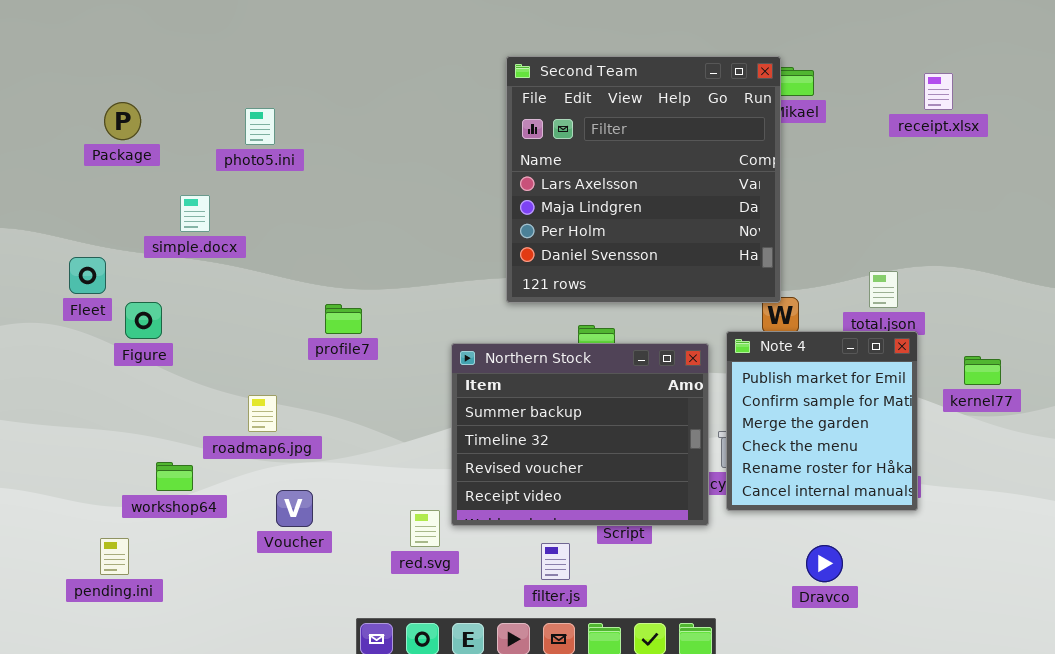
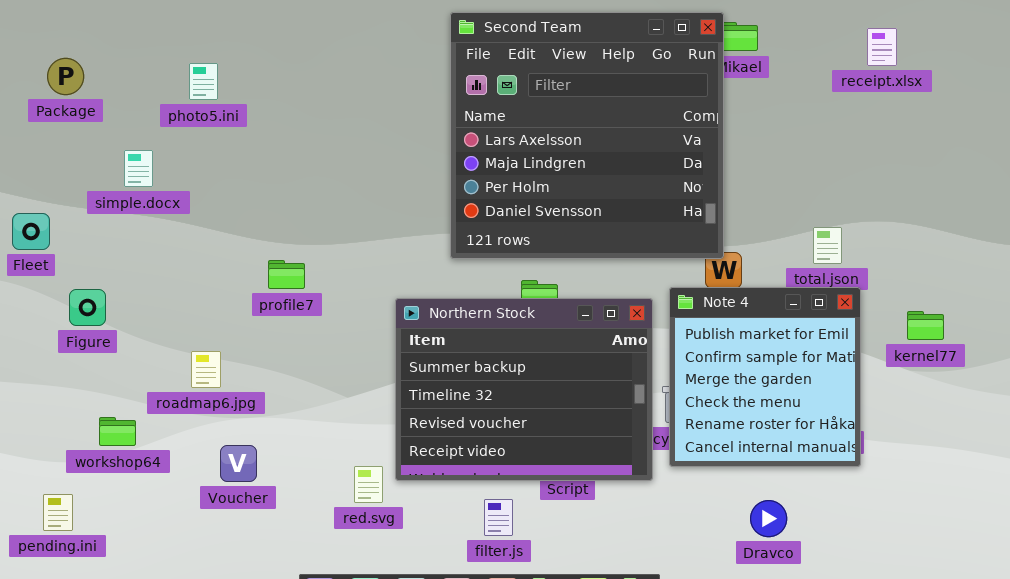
Figure: [125,302,162,339] -> [69,289,106,326], moved

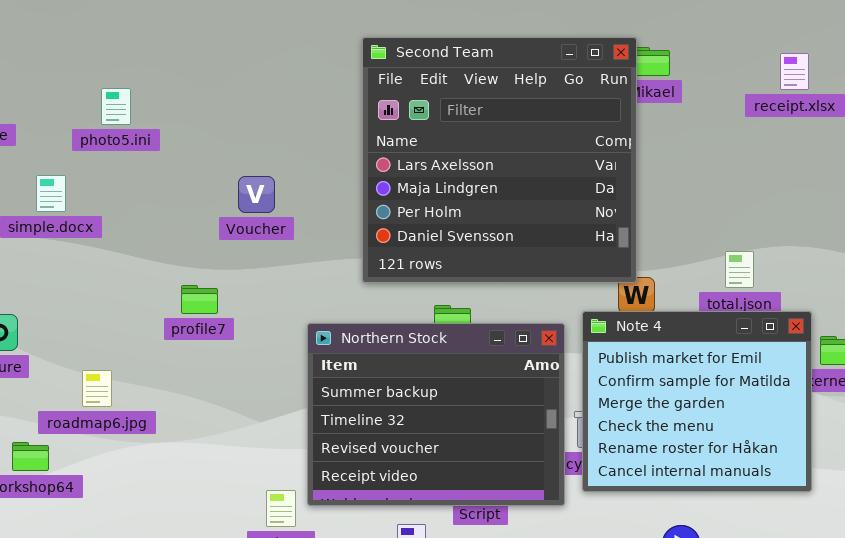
Note 4: [669,287,861,467] -> [582,311,812,492], resized
roadmap6.jpg: [191,351,221,388] -> [82,370,112,407], moved
Voucher: [220,445,257,482] -> [238,176,275,213], moved

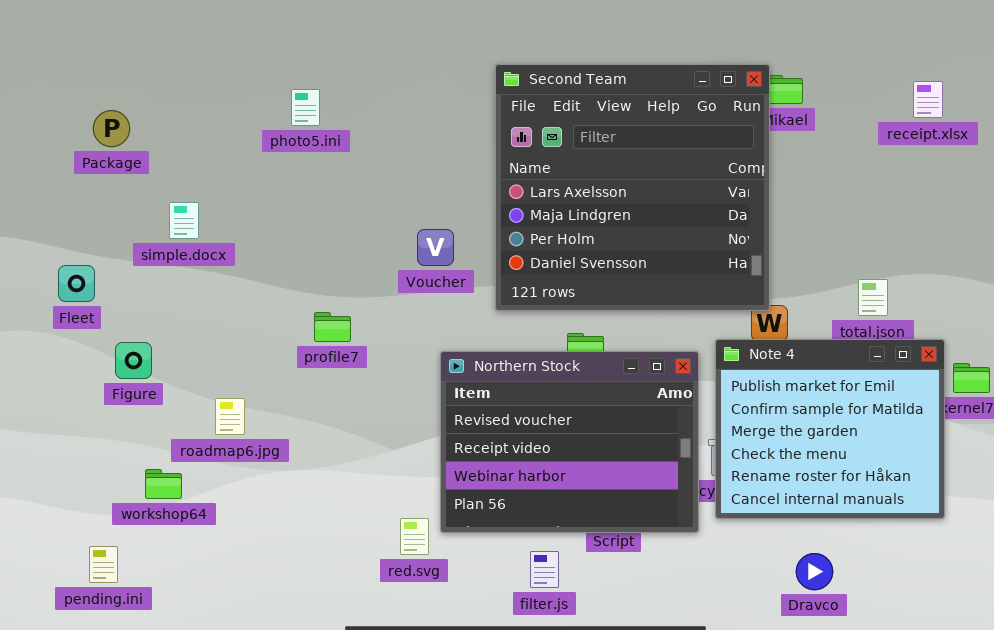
photo5.ini: [101,88,131,125] -> [291,89,320,126], moved
Voucher: [238,176,275,213] -> [417,229,454,266], moved
Northern Stock: [307,323,565,506] -> [440,351,699,533], scrolled down 2 rows

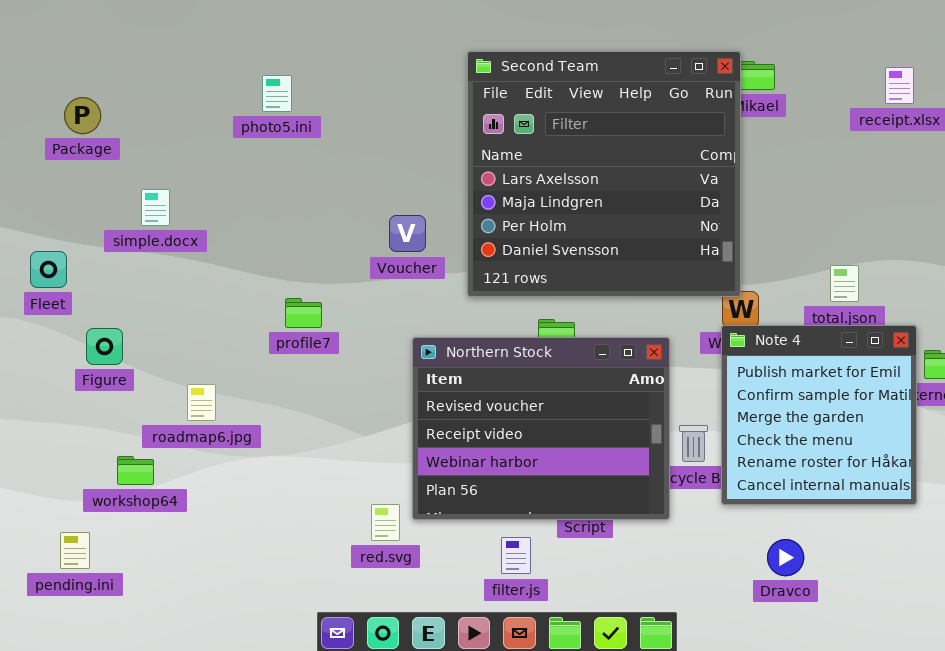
Note 4: [715,339,945,519] -> [721,325,917,505], resized

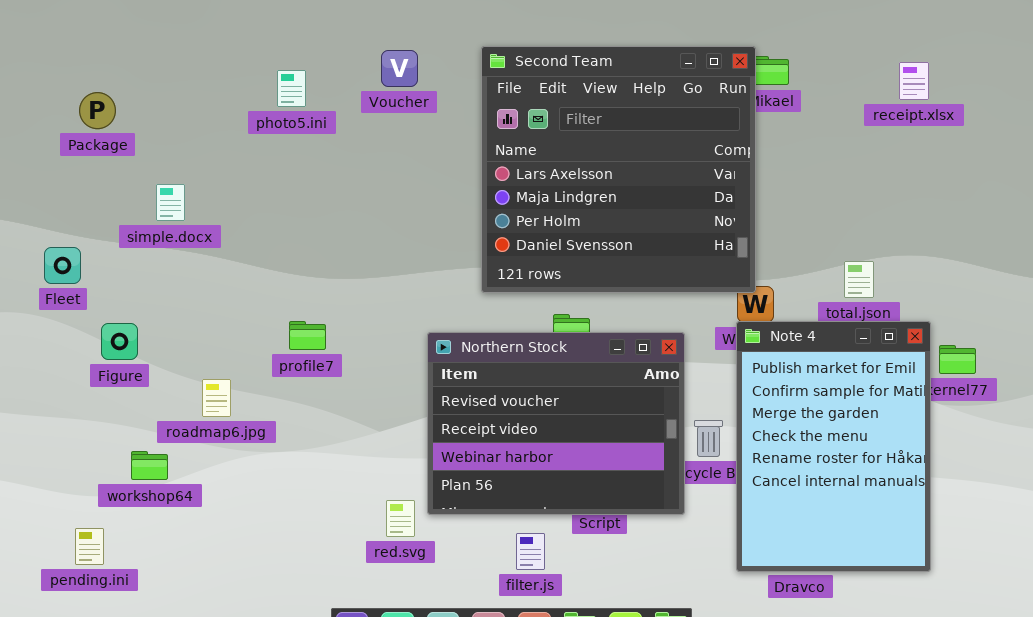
Voucher: [389,215,426,252] -> [381,50,418,87], moved
profile7: [285,298,322,328] -> [289,321,326,350], moved
Note 4: [721,325,917,505] -> [736,321,931,572], resized

